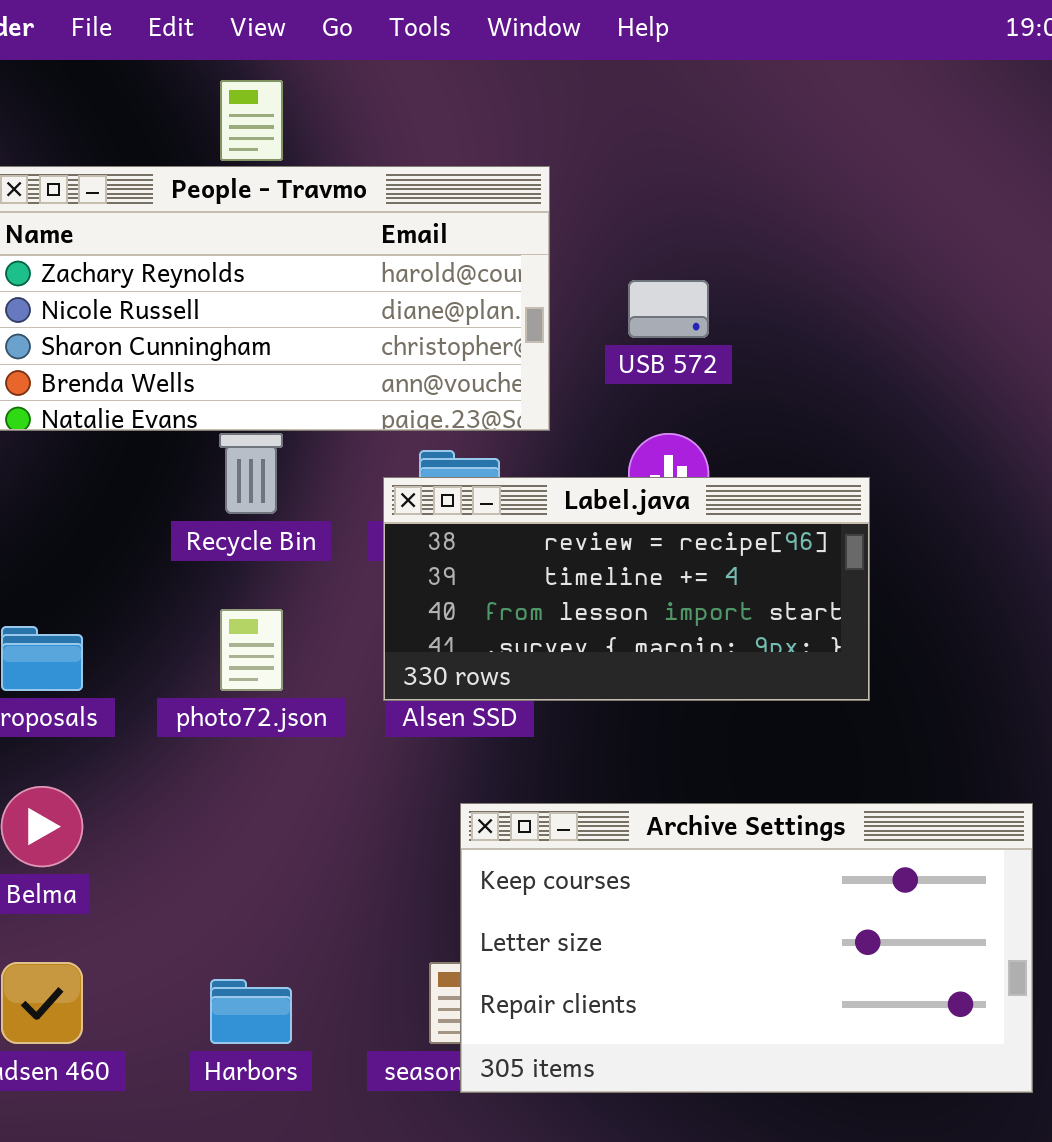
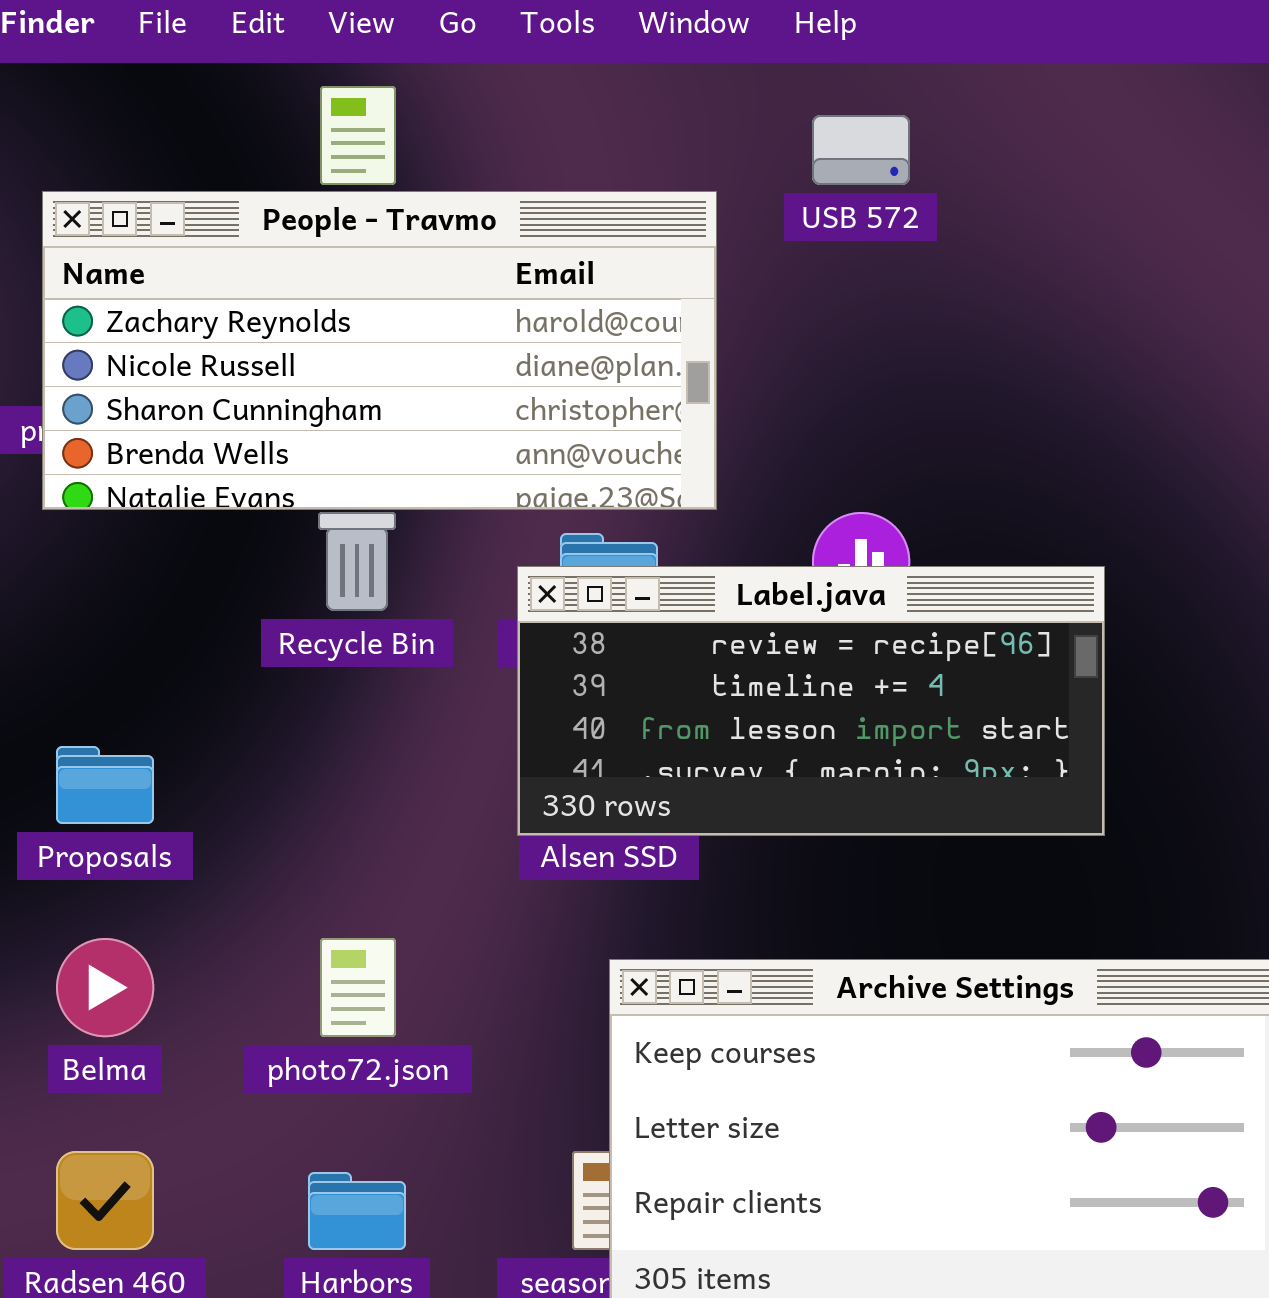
USB 572: [628,280,709,338] -> [812,115,910,185], moved
photo72.json: [220,609,283,691] -> [320,938,396,1037], moved

